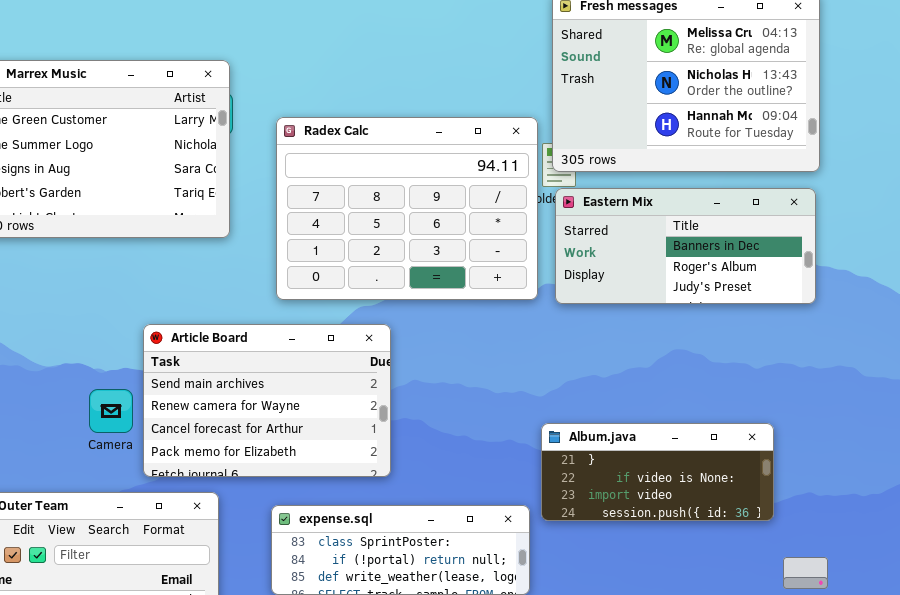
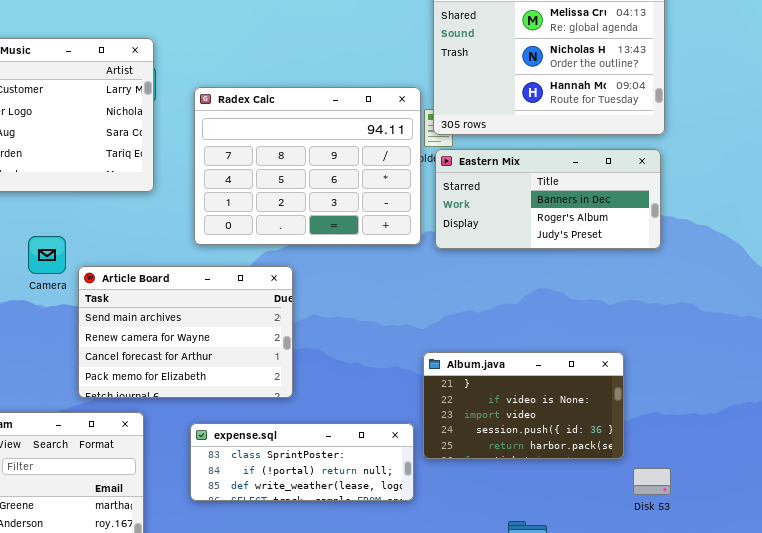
Camera: [89,389,133,433] -> [28,236,66,274], moved
Album.java: [541,423,774,521] -> [423,352,624,459], resized

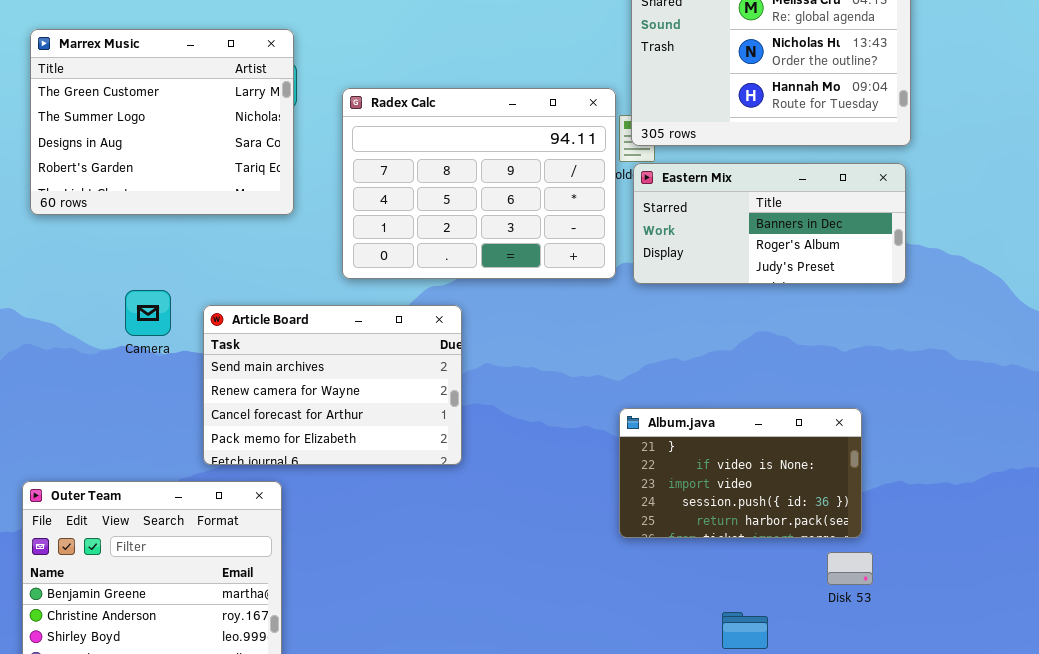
Camera: [28,236,66,274] -> [125,290,171,336], moved
expense.sql: [190,423,414,501] -> none, closed
Disk 53: [633,468,671,495] -> [827,552,873,585], moved

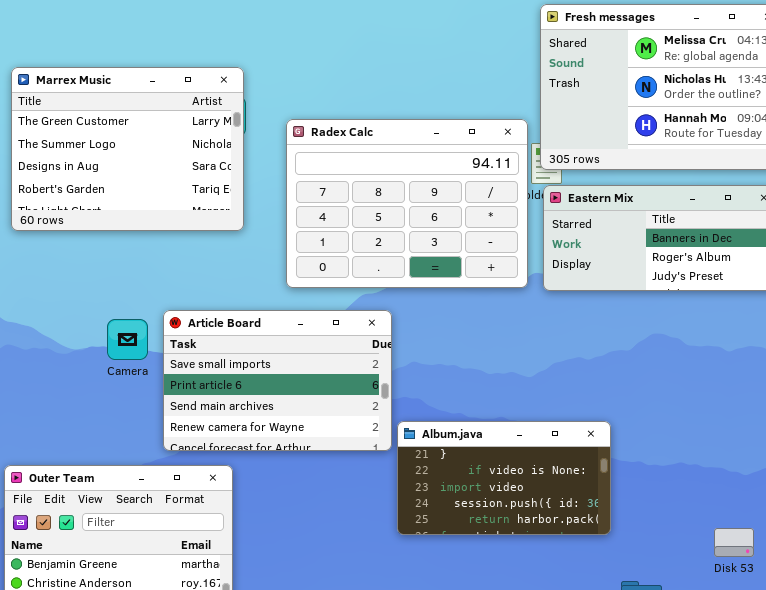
Camera: [125,290,171,336] -> [107,319,148,360], moved
Article Board: [203,305,462,465] -> [163,310,392,451], scrolled up 2 rows
Album.java: [619,408,862,538] -> [397,421,611,535], moved

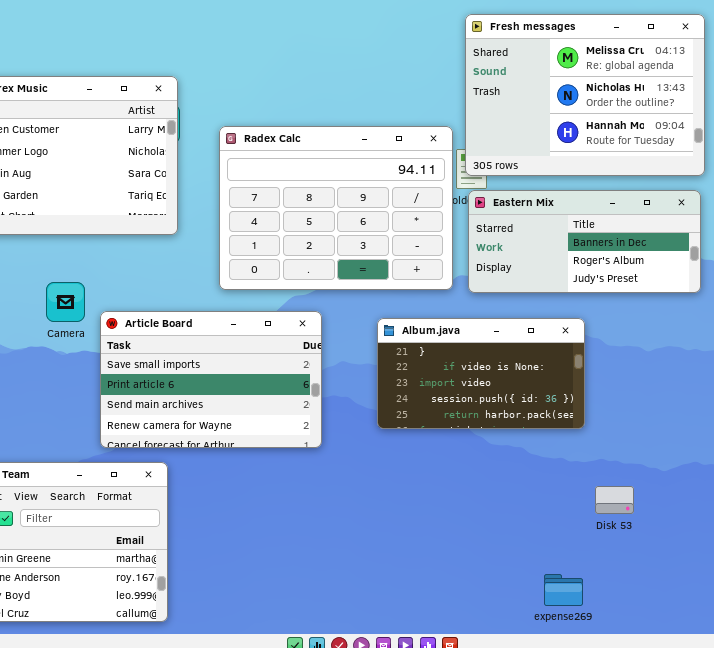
Camera: [107,319,148,360] -> [46,282,85,322], moved
Album.java: [397,421,611,535] -> [377,318,585,429], moved
Disk 53: [714,528,754,557] -> [595,486,634,514], moved

